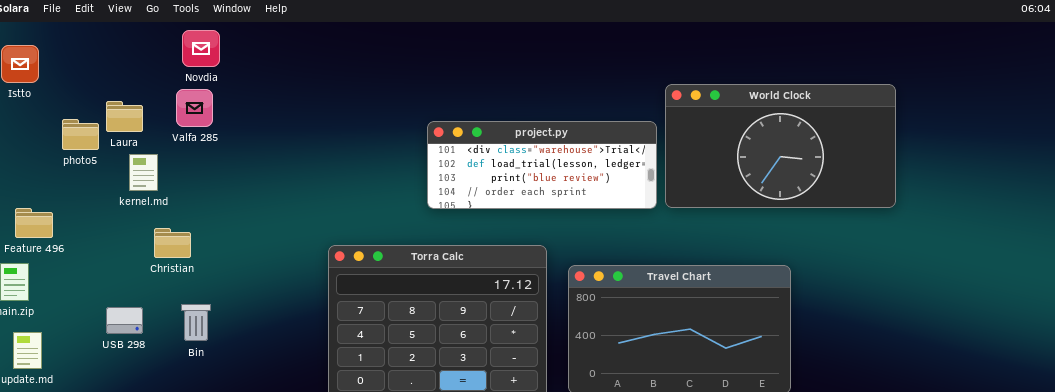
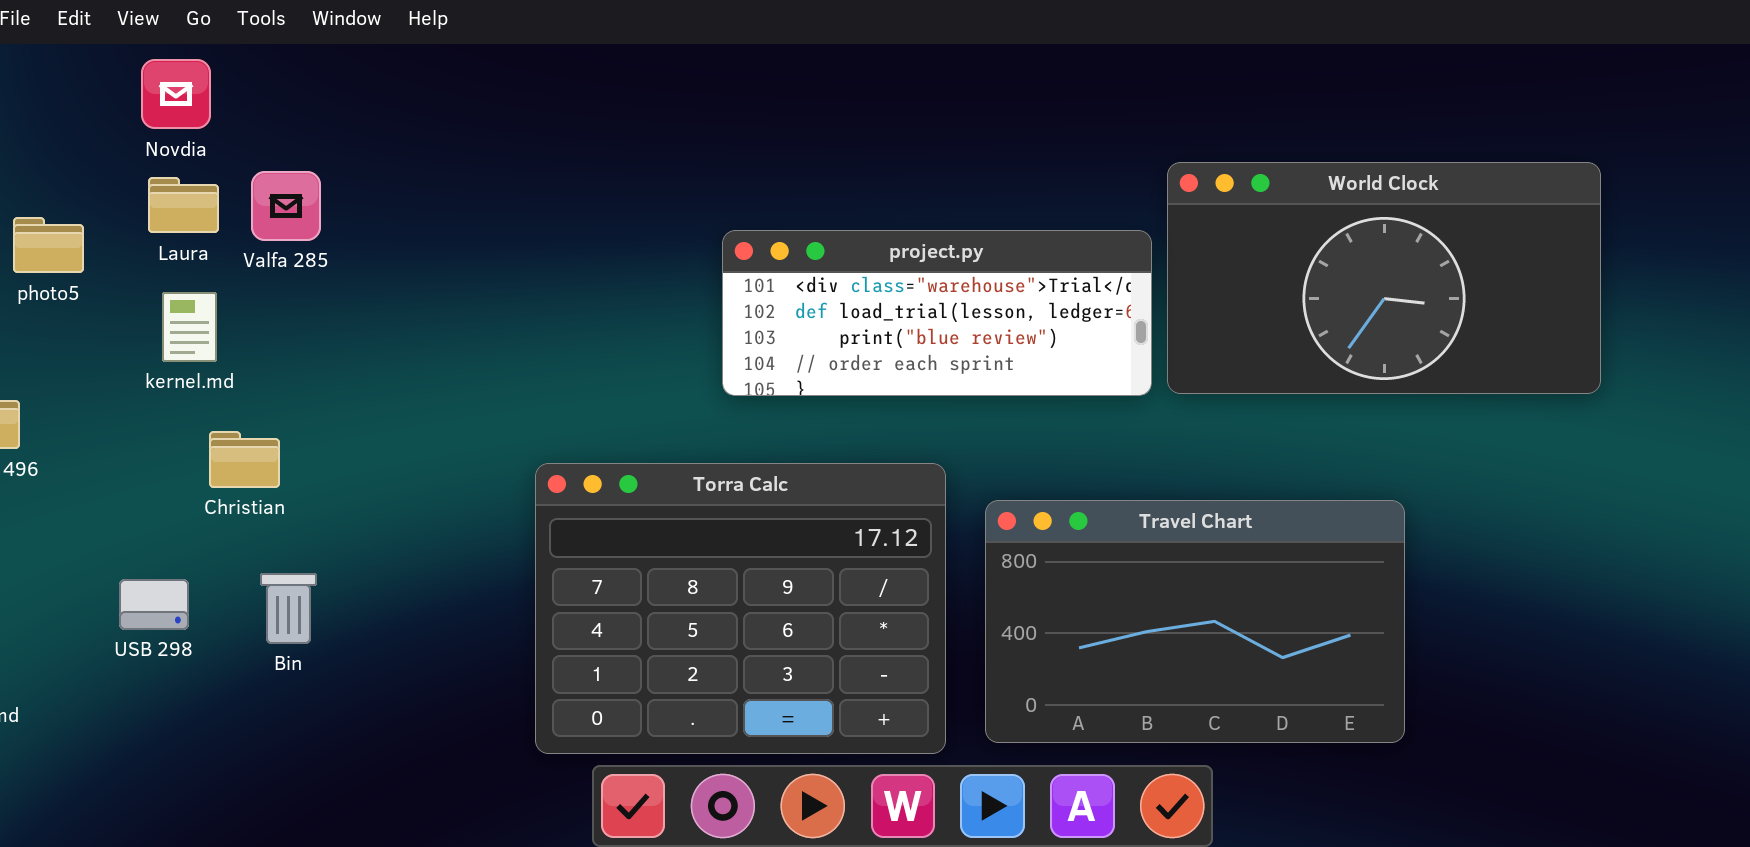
Novdia: [182,30,220,67] -> [141,59,211,129], moved
Laura: [106,101,143,132] -> [148,177,219,233], moved
photo5: [62,119,99,150] -> [13,217,84,273], moved

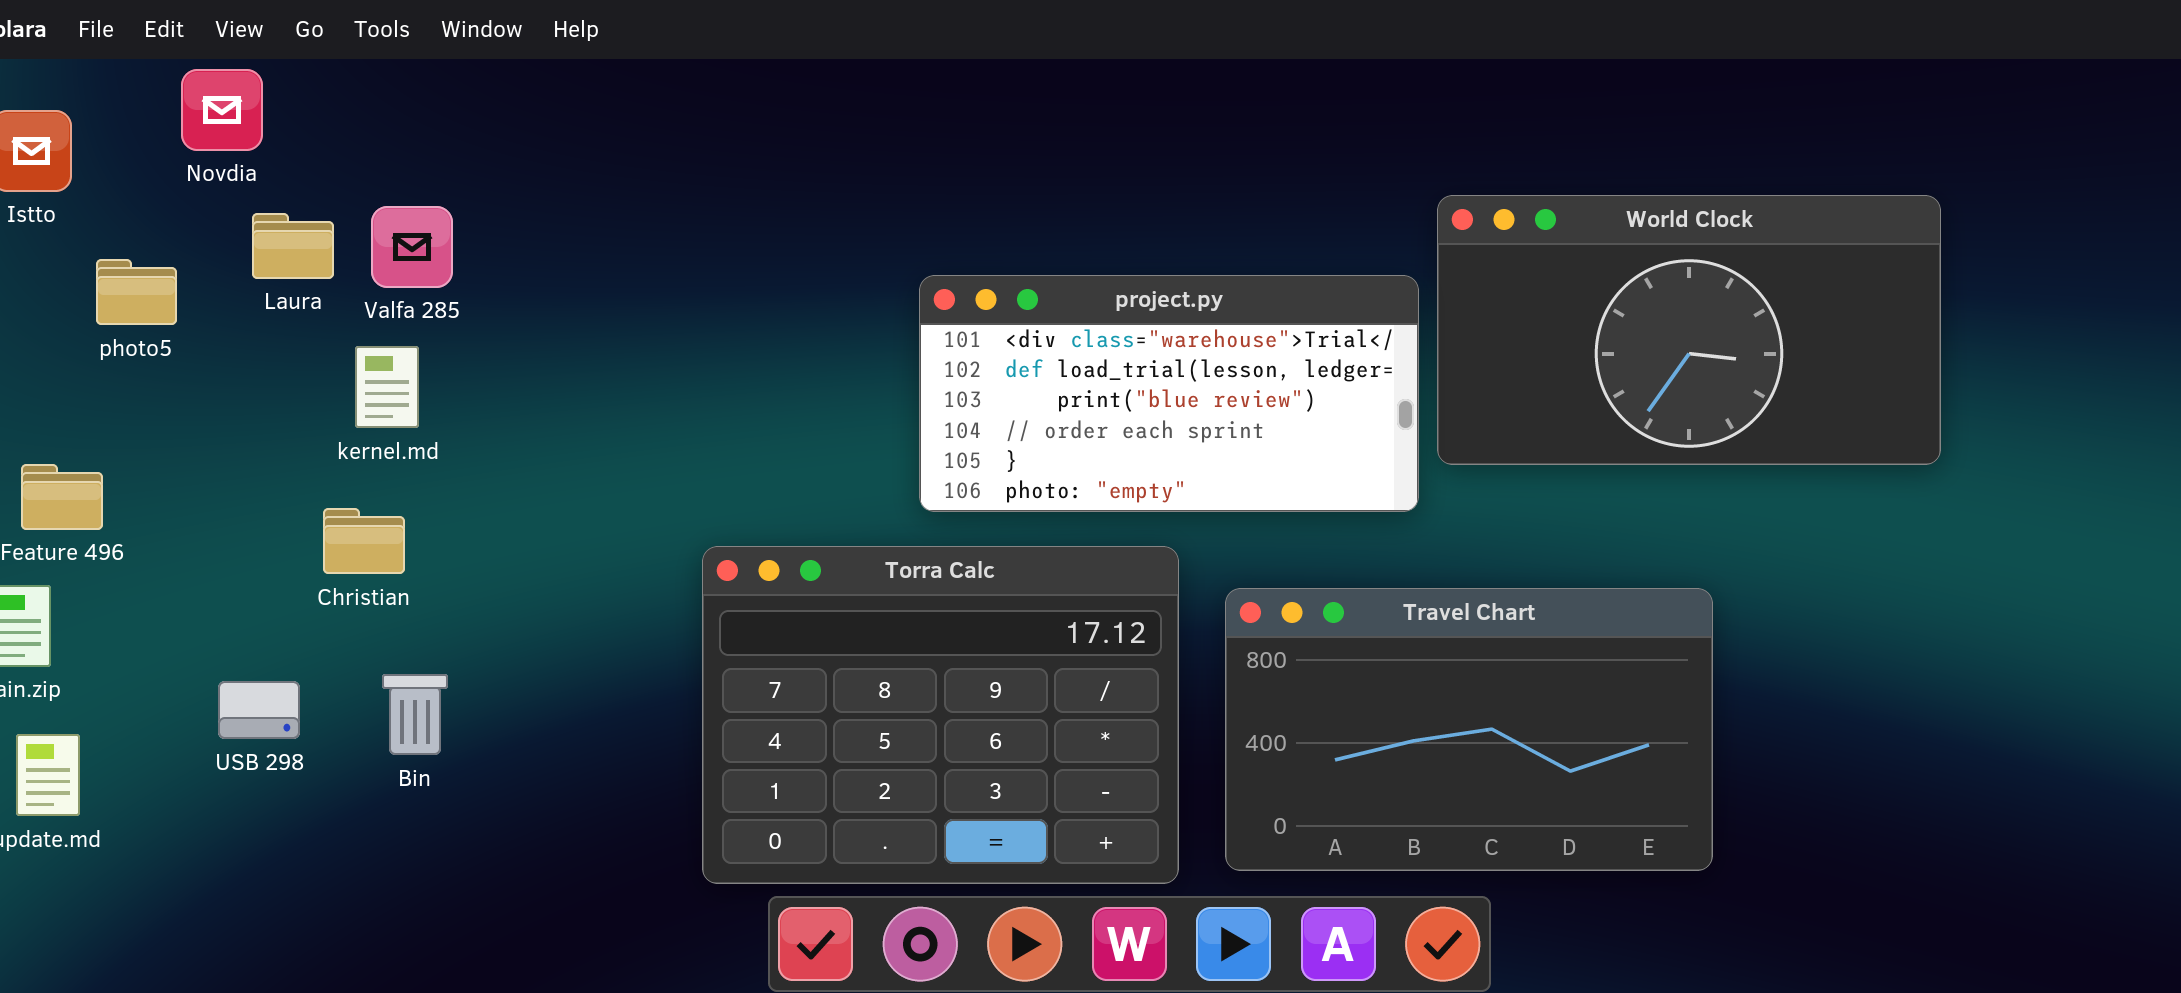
Novdia: [141,59,211,129] -> [181,69,263,151], moved
project.py: [722,230,1152,396] -> [919,275,1419,512], resized
kernel.md: [162,292,217,362] -> [355,346,419,428], moved

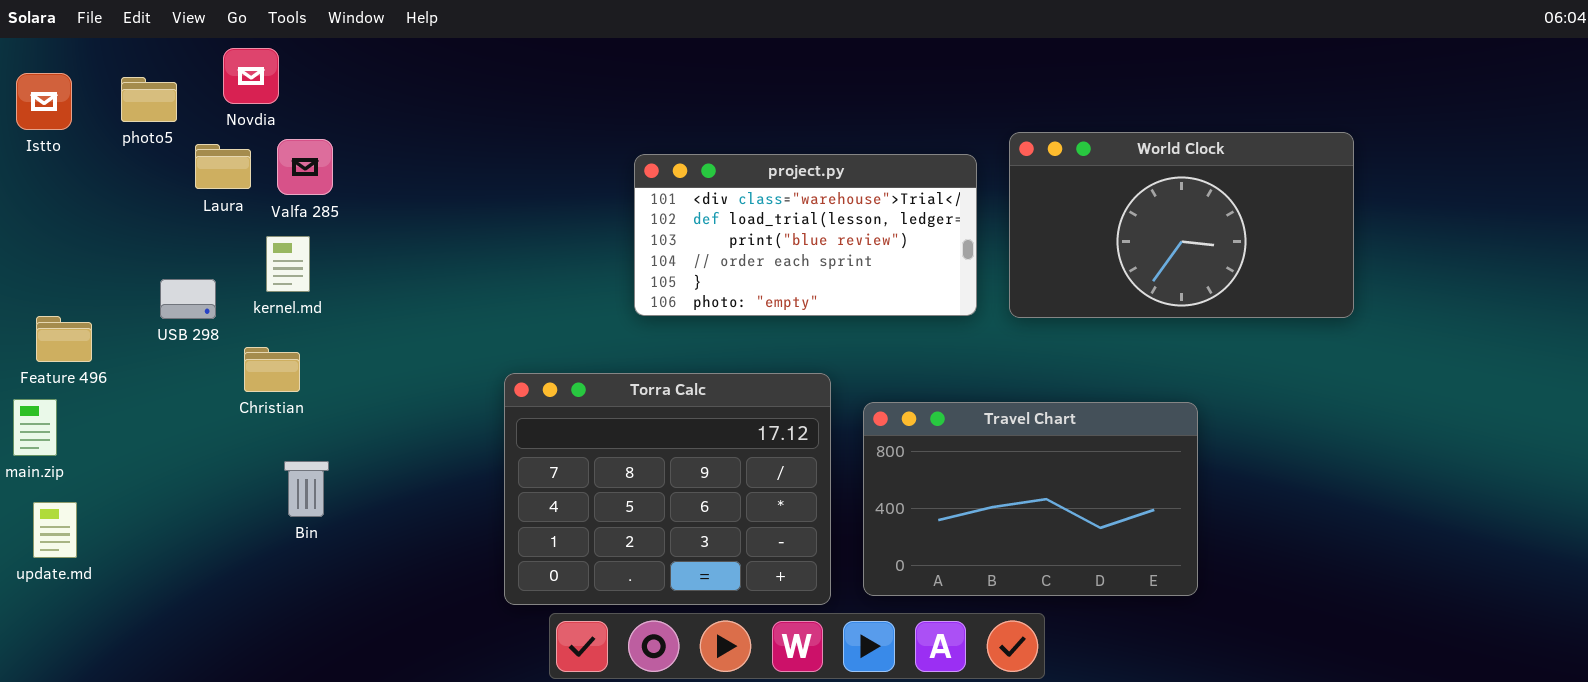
Novdia: [181,69,263,151] -> [223,48,279,104], moved
photo5: [96,259,177,325] -> [121,77,177,122], moved
project.py: [919,275,1419,512] -> [634,154,977,316], moved
USB 298: [218,681,300,739] -> [160,279,216,319], moved

